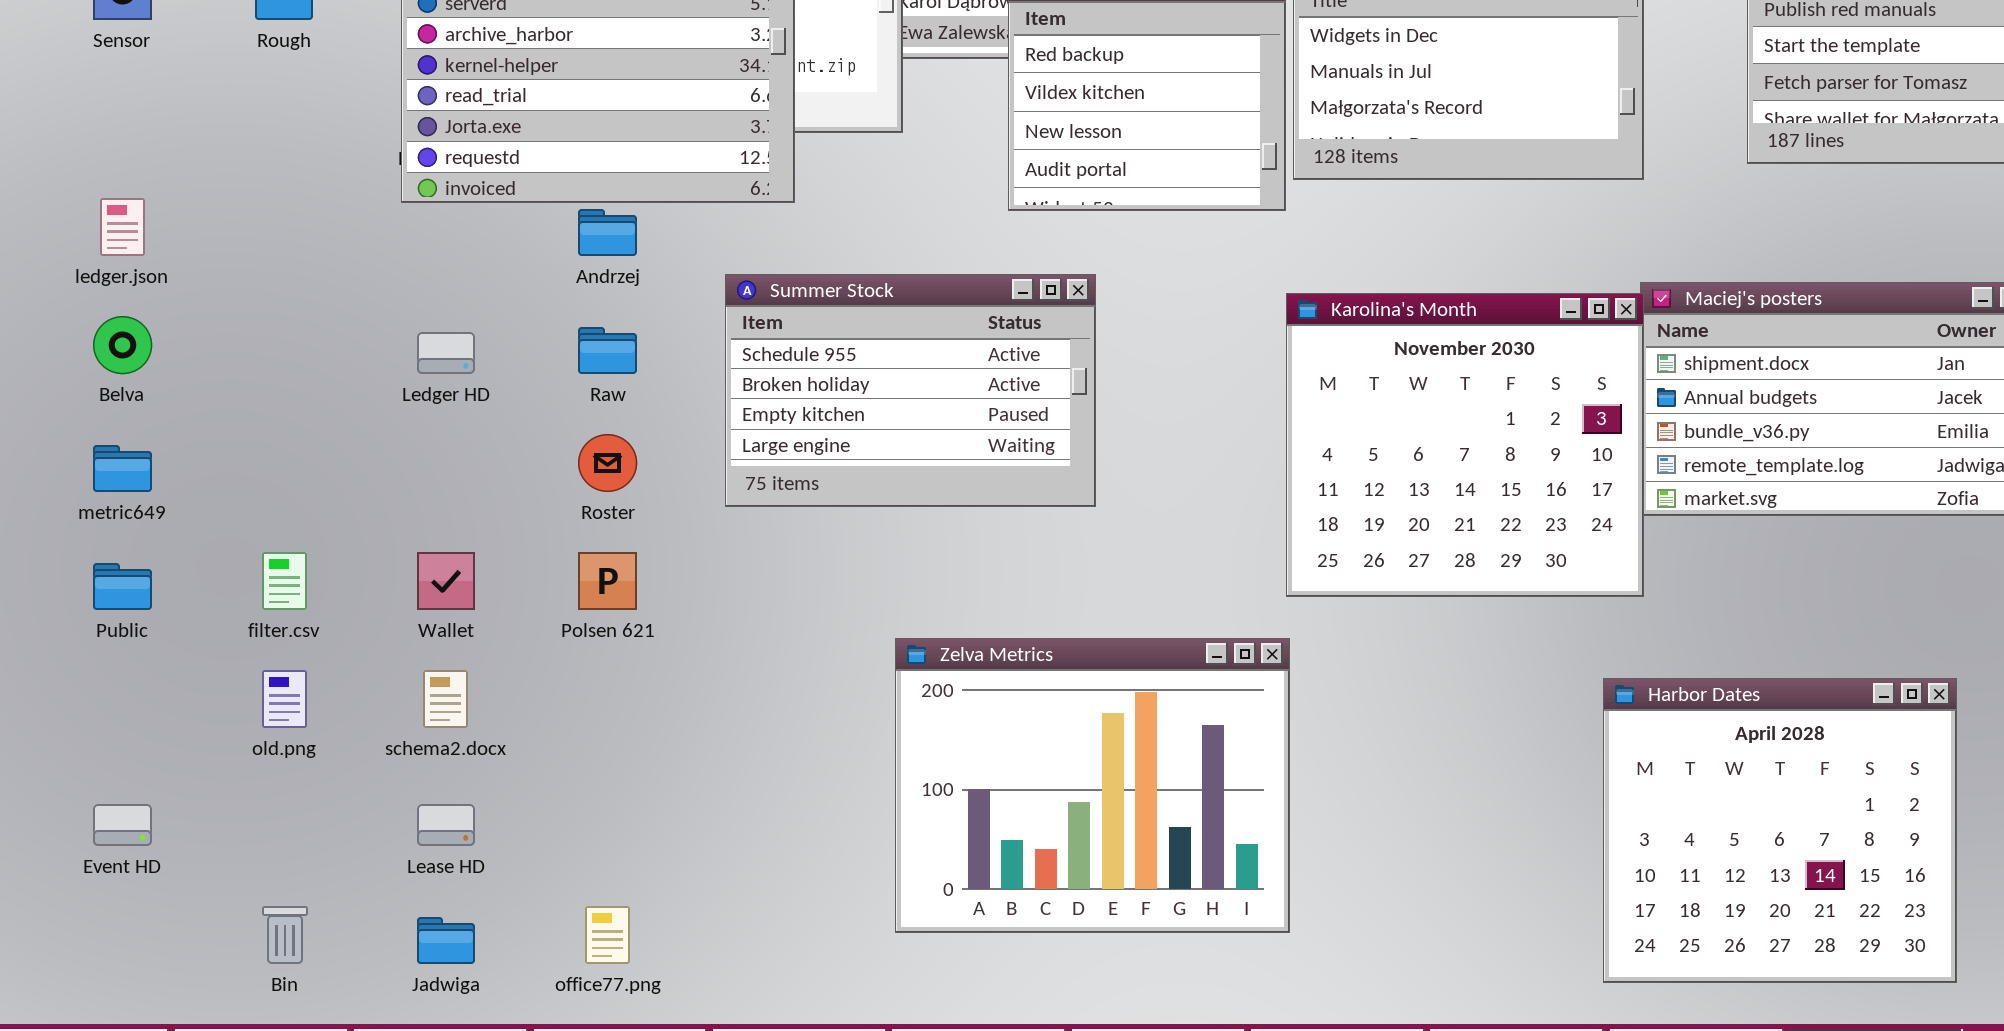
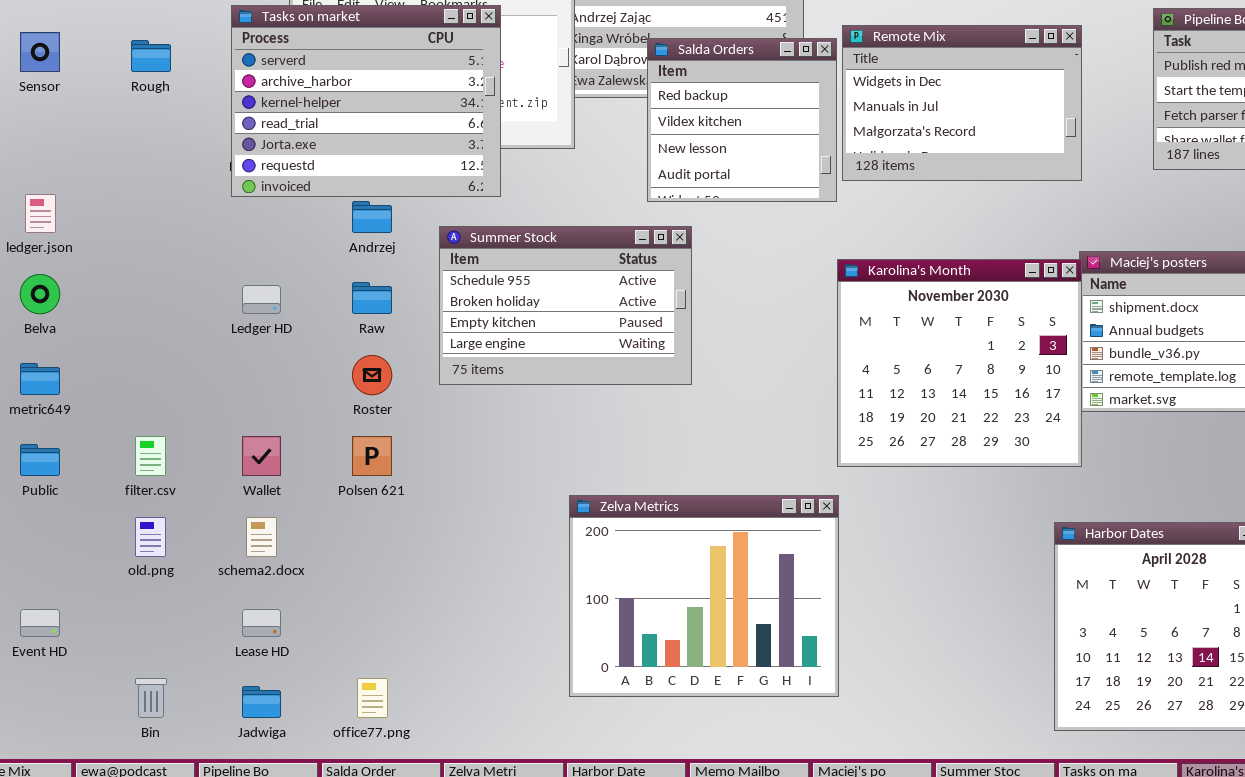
Summer Stock: [725,274,1096,507] -> [439,226,692,385], moved

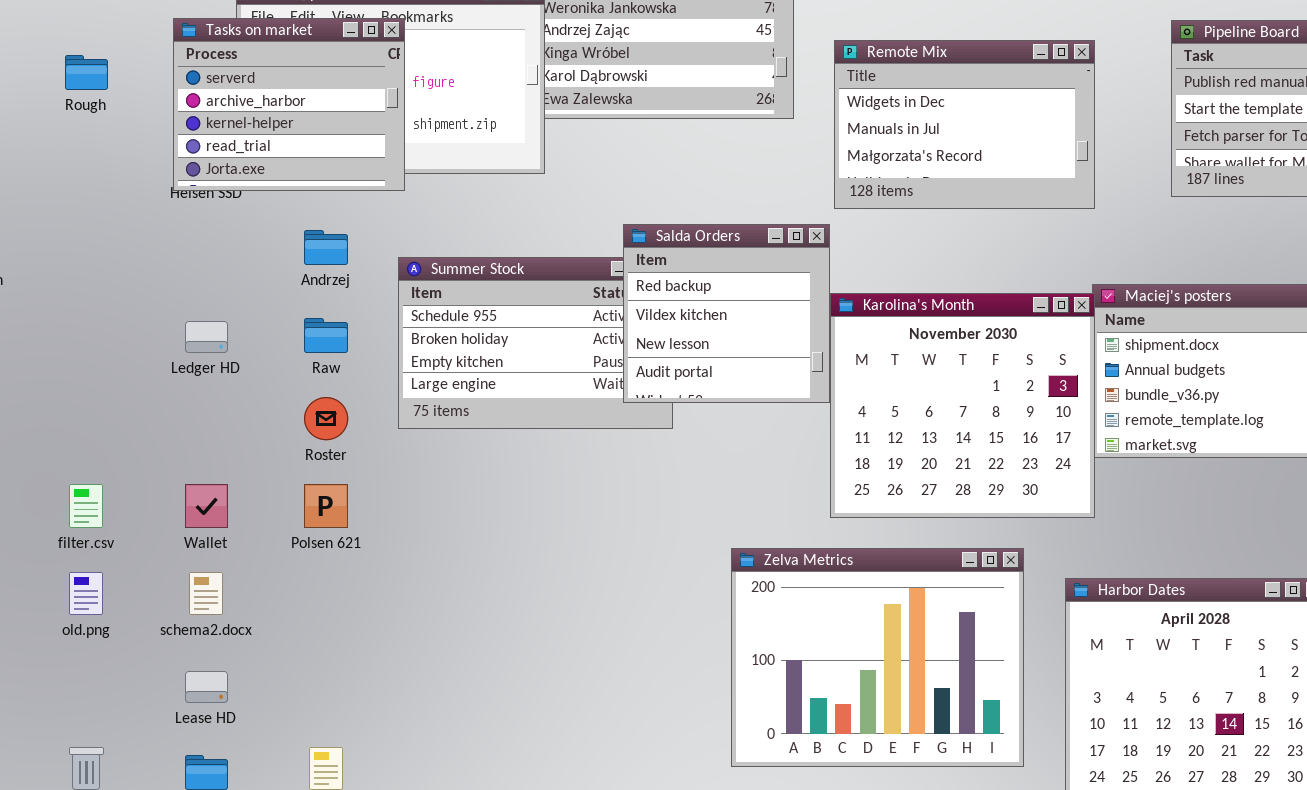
Tasks on market: [231,5,501,197] -> [173,18,405,191], resized
Salda Orders: [647,38,837,202] -> [623,224,830,403], moved
Zelva Metrics: [569,495,839,697] -> [731,548,1024,767], moved

